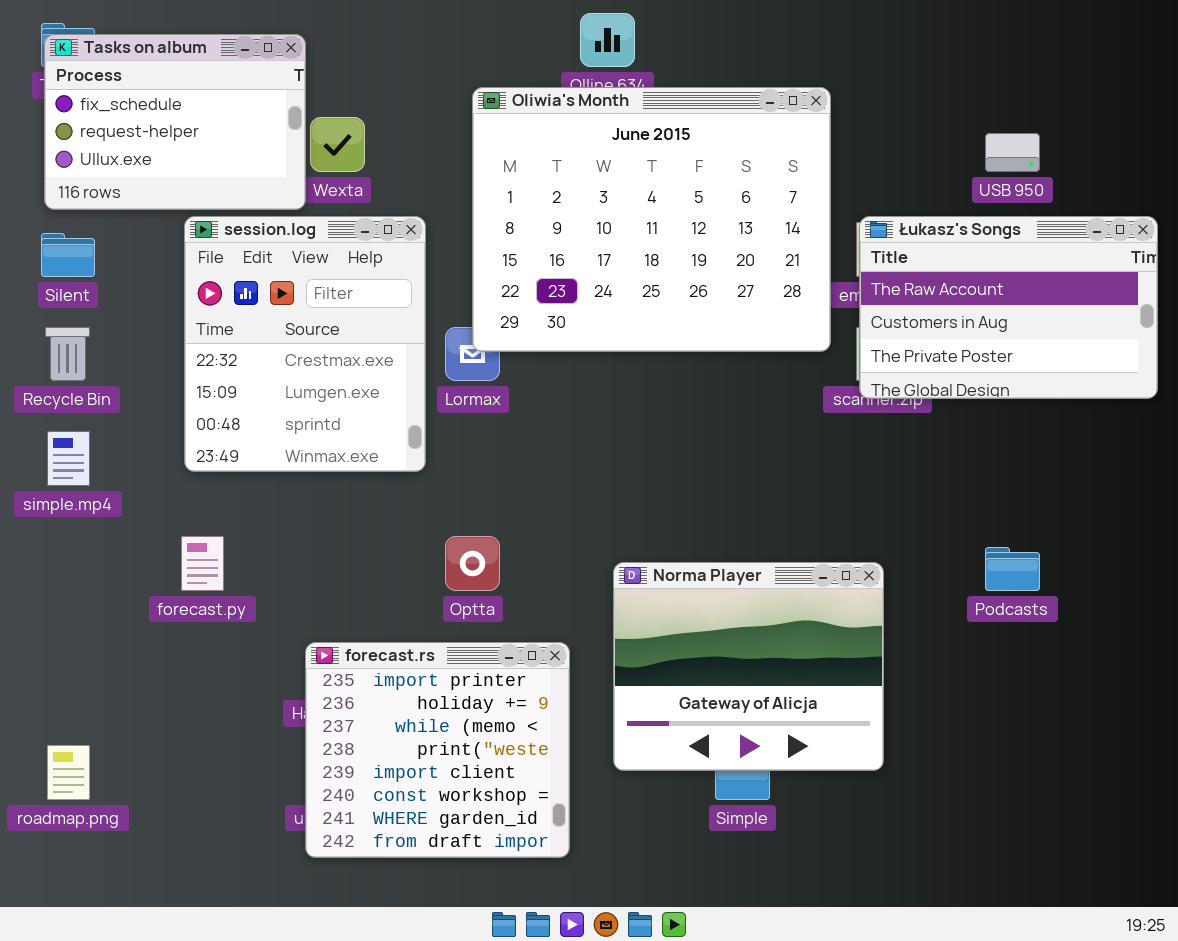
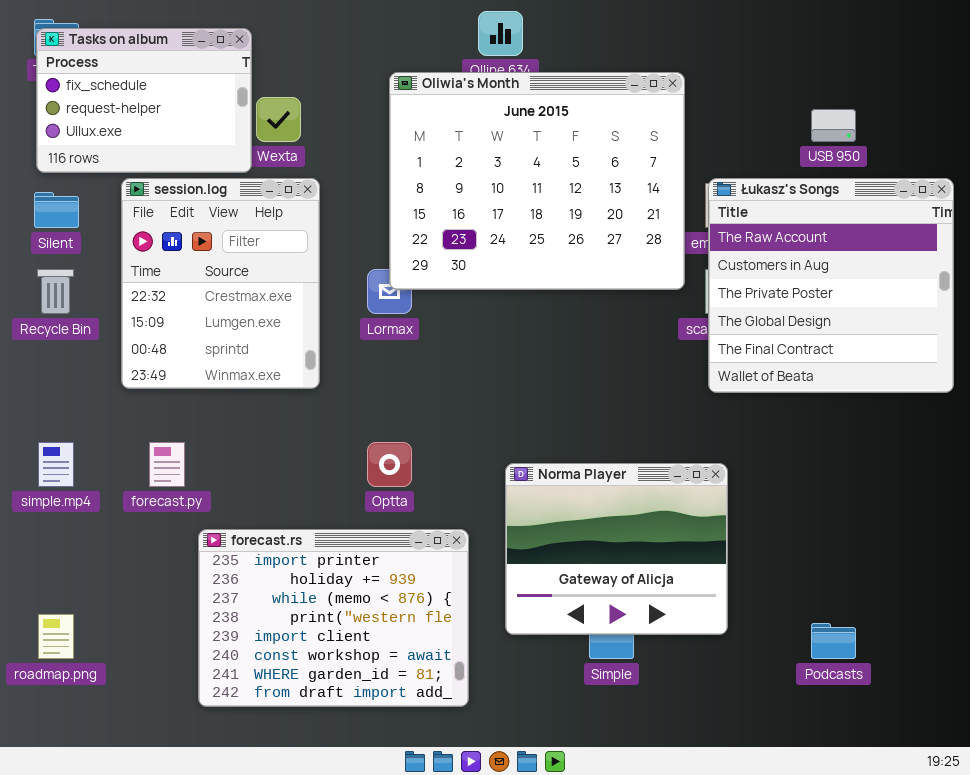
session.log: [184,216,426,472] -> [121,178,320,389], moved
Łukasz's Songs: [859,216,1158,399] -> [708,178,954,393], resized
simple.mp4: [47,431,90,486] -> [38,442,74,487], moved
Podcasts: [985,547,1040,591] -> [811,623,856,659], moved
forecast.rs: [305,642,570,858] -> [198,529,469,707], resized

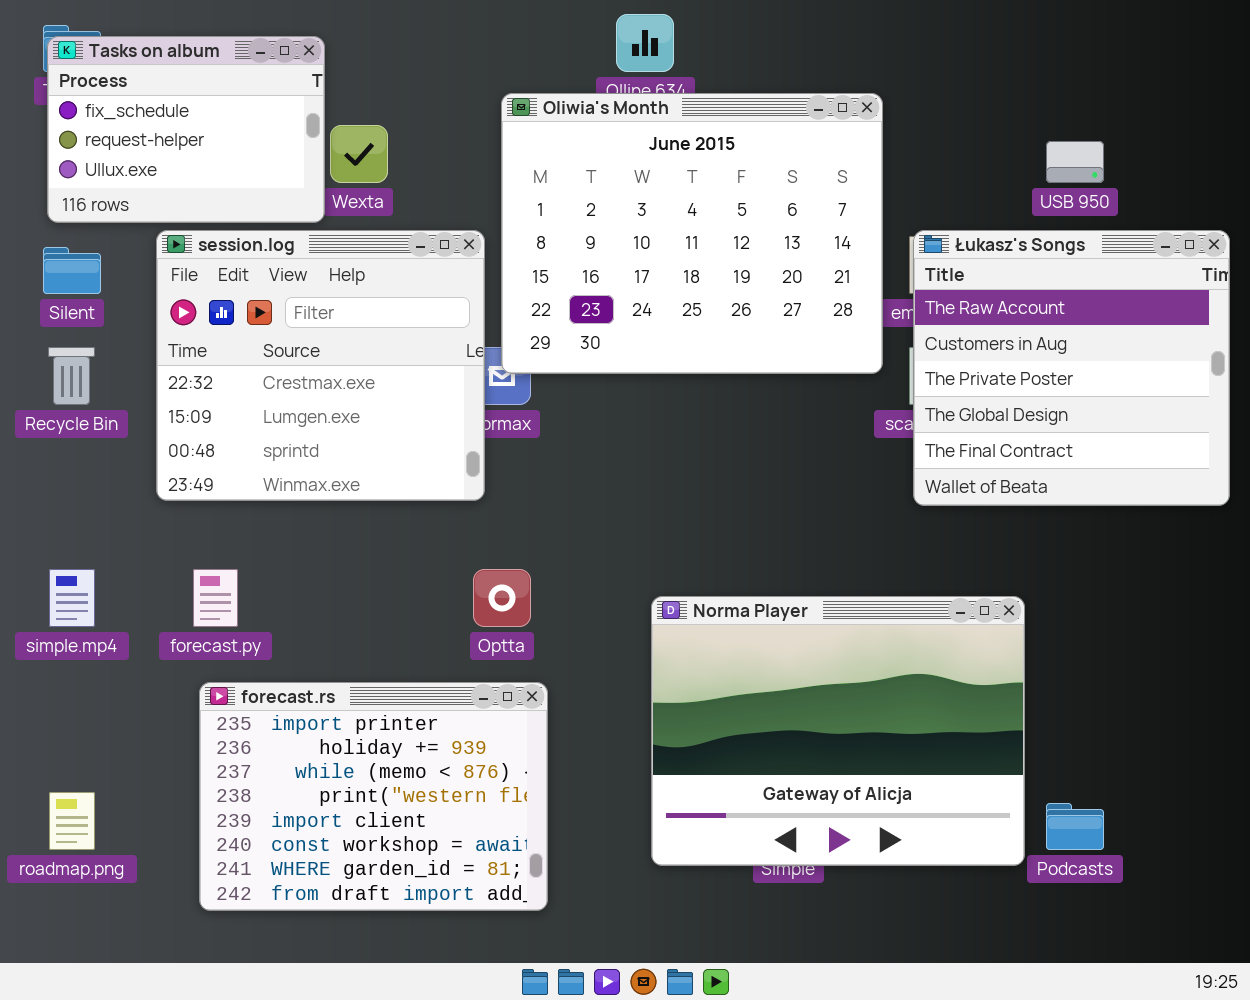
session.log: [121,178,320,389] -> [156,230,485,501], resized
Norma Player: [505,463,728,635] -> [651,596,1025,866], resized
forecast.rs: [198,529,469,707] -> [199,682,548,911], moved

